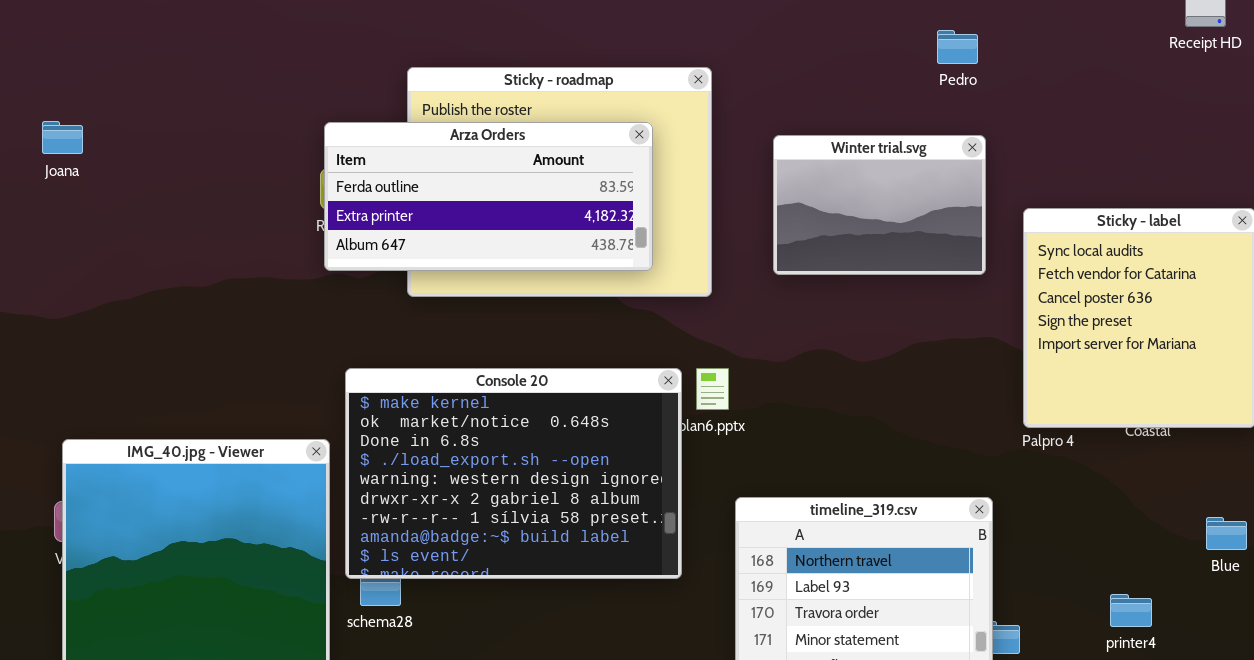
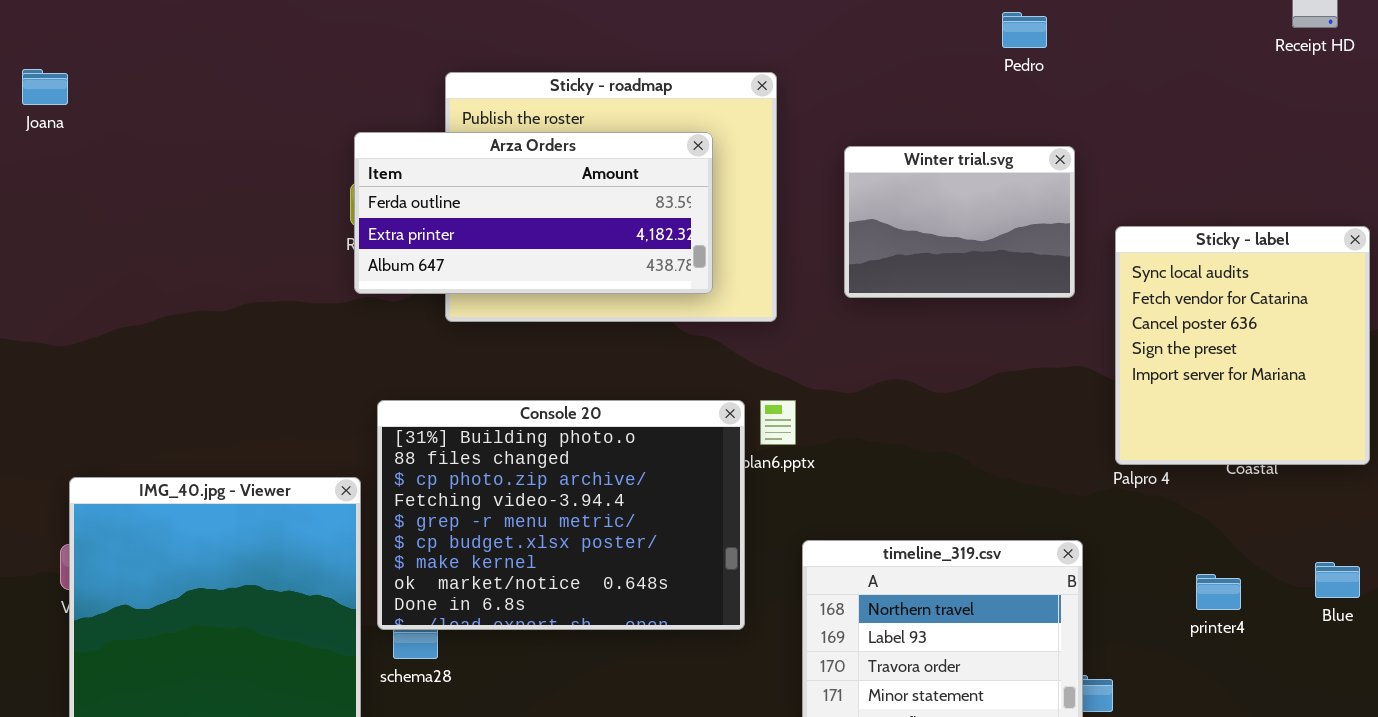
Pedro: [937,30,978,64] -> [1002,12,1047,48], moved
Joana: [42,121,83,154] -> [22,69,68,105], moved
Console 20: [345,368,682,579] -> [377,400,745,630], scrolled up 6 rows
printer4: [1110,594,1152,627] -> [1196,574,1241,610], moved

